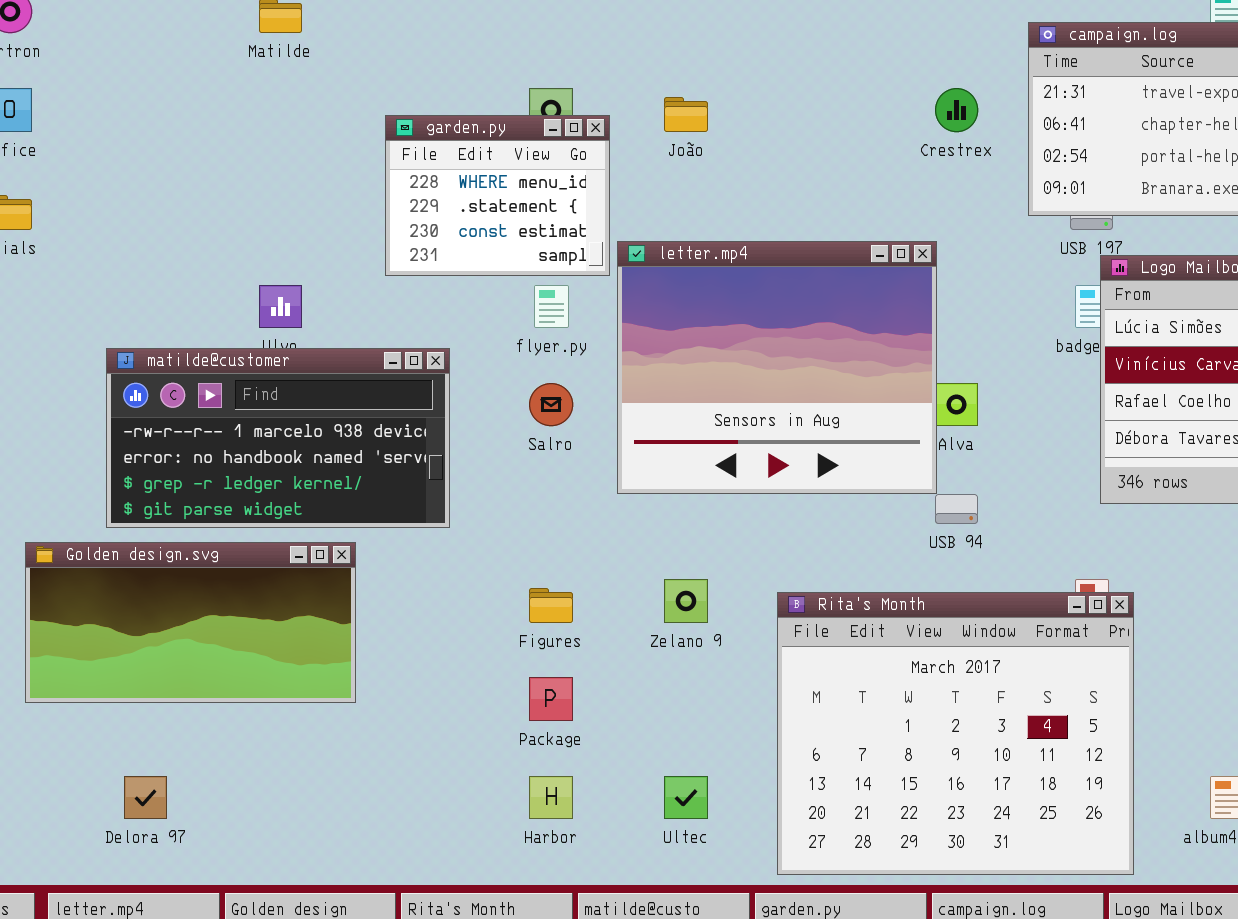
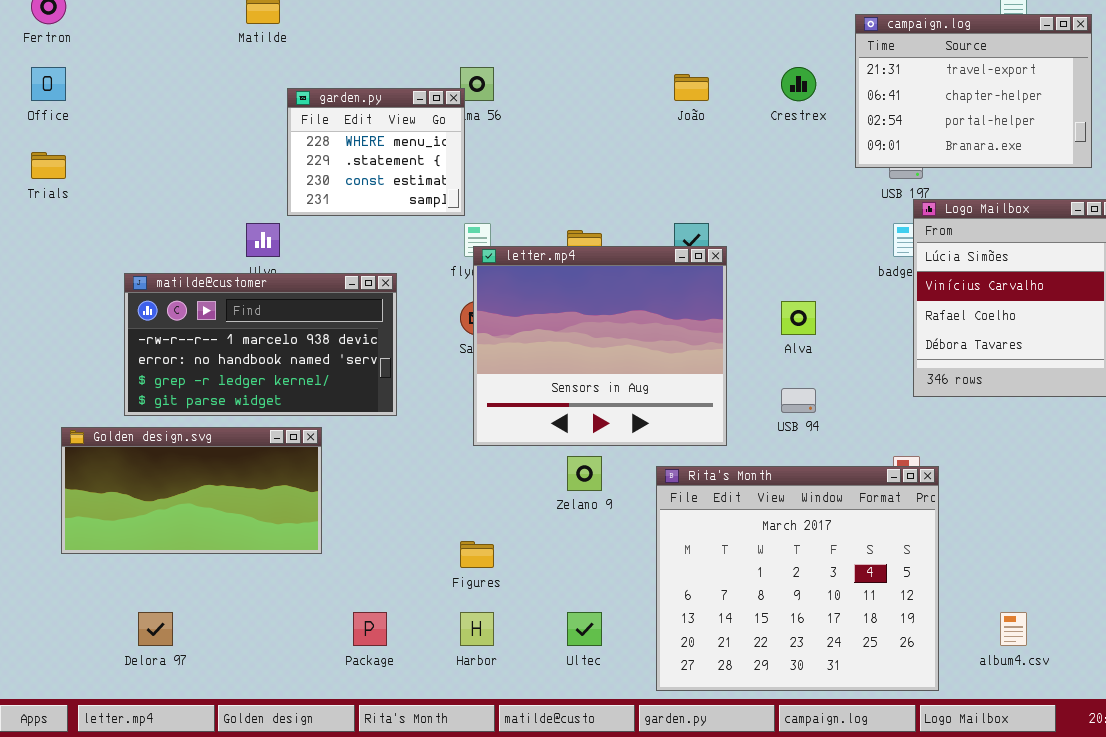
João: [664,97,708,132] -> [674,74,709,101], moved
garden.py: [385,115,610,276] -> [287,88,465,216], moved
letter.mp4: [617,241,937,494] -> [473,246,727,446], moved
Figures: [529,588,573,623] -> [460,541,494,568], moved
Package: [529,677,573,721] -> [353,612,387,646], moved

